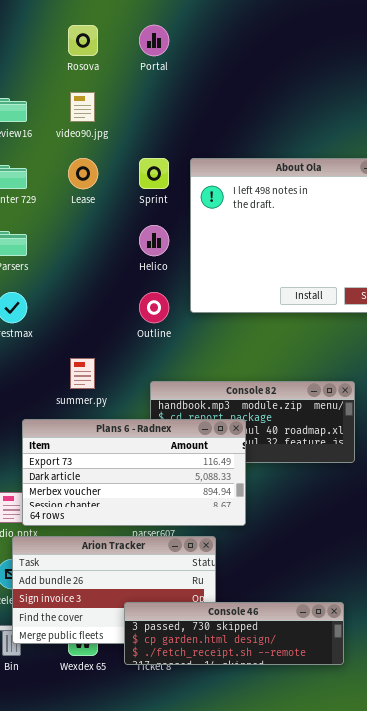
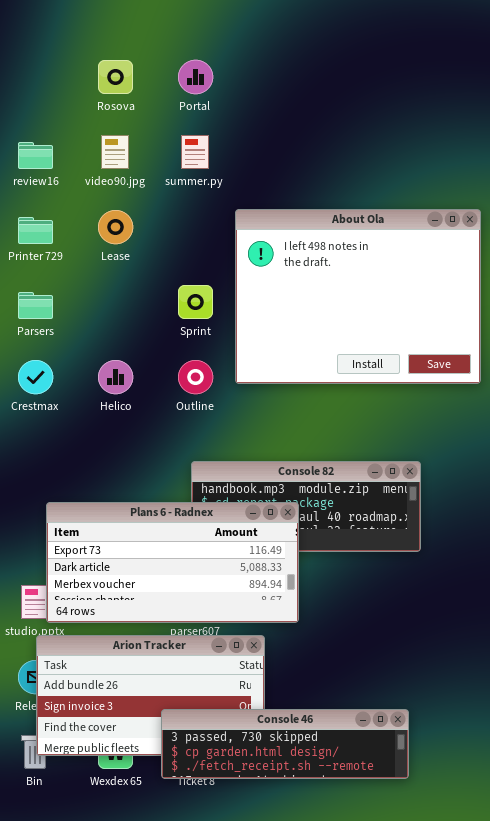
Sprint: [139,158,169,189] -> [178,285,213,319], moved
Helico: [139,225,169,256] -> [98,360,133,394], moved
summer.py: [70,358,95,389] -> [181,135,209,169], moved

